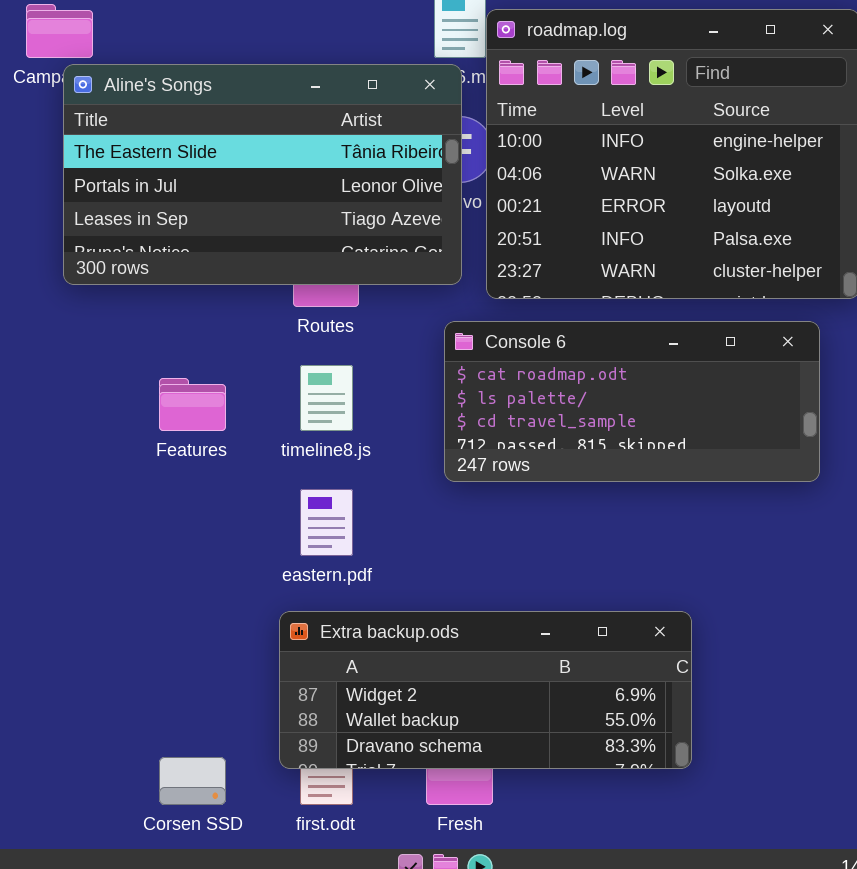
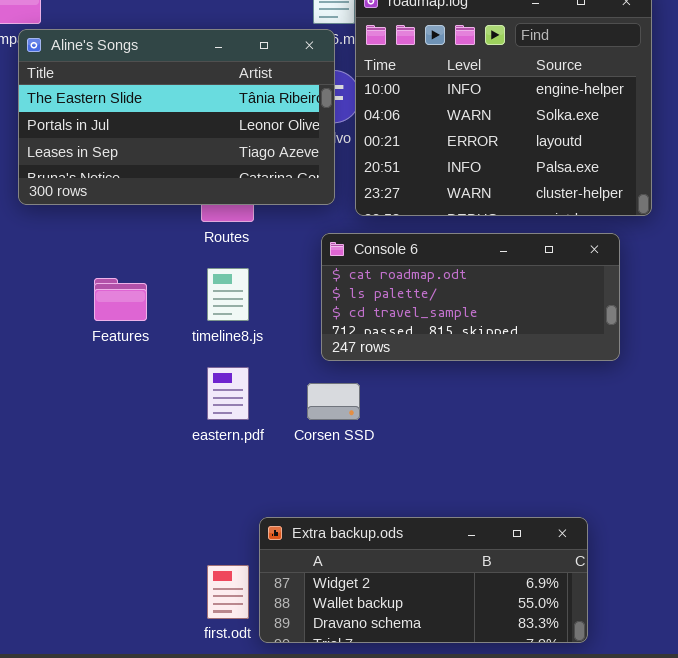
Extra backup.ods: [279,611,692,769] -> [259,517,588,643], moved
Corsen SSD: [159,757,226,805] -> [307,383,360,420], moved

